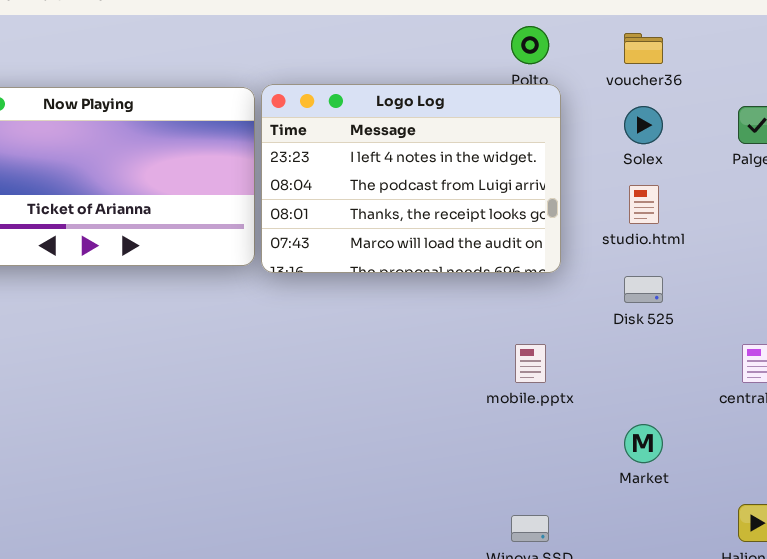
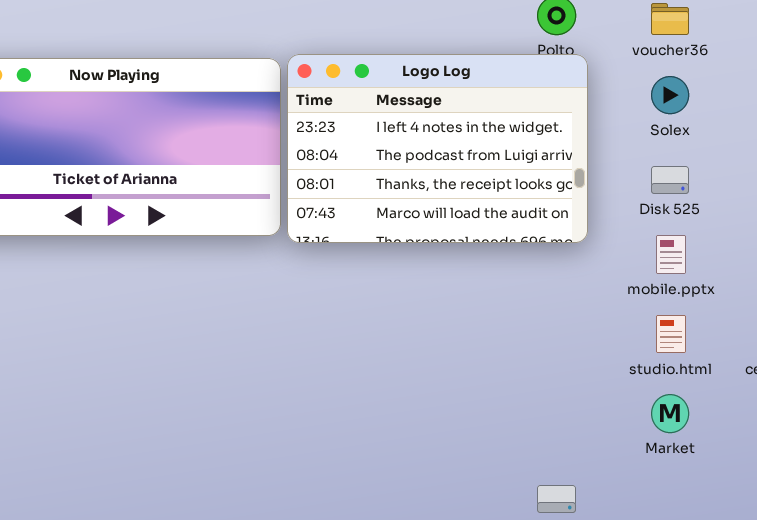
studio.html: [629,185,659,224] -> [656,315,686,353], moved
Disk 525: [624,276,663,303] -> [651,166,689,194], moved
mobile.pptx: [515,344,546,383] -> [656,235,686,274], moved

